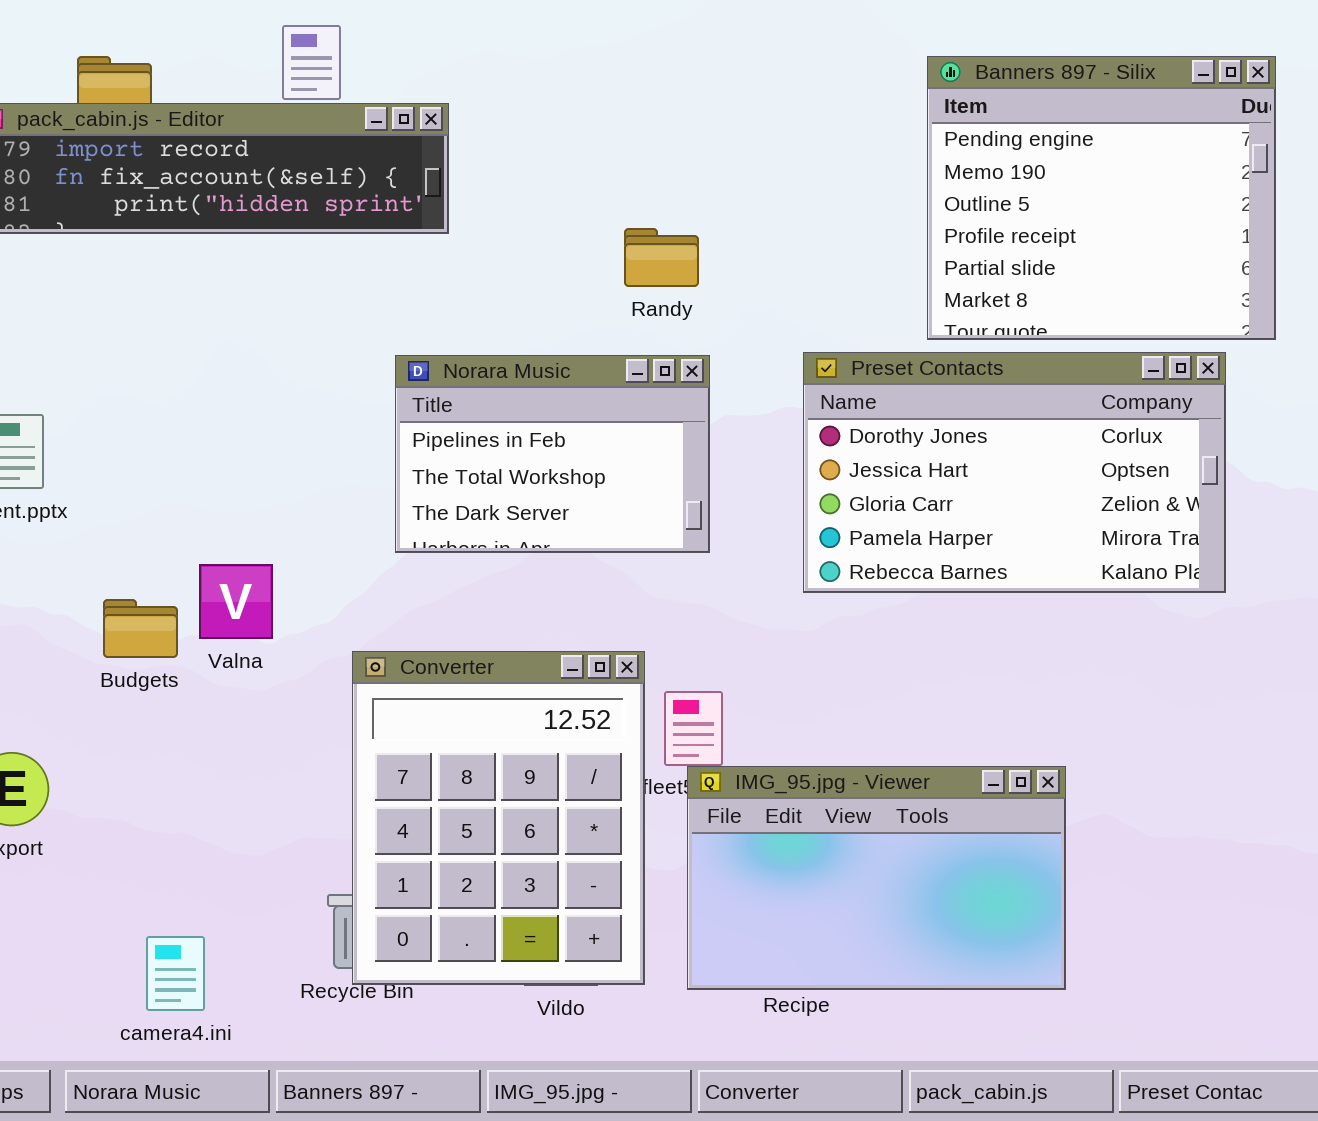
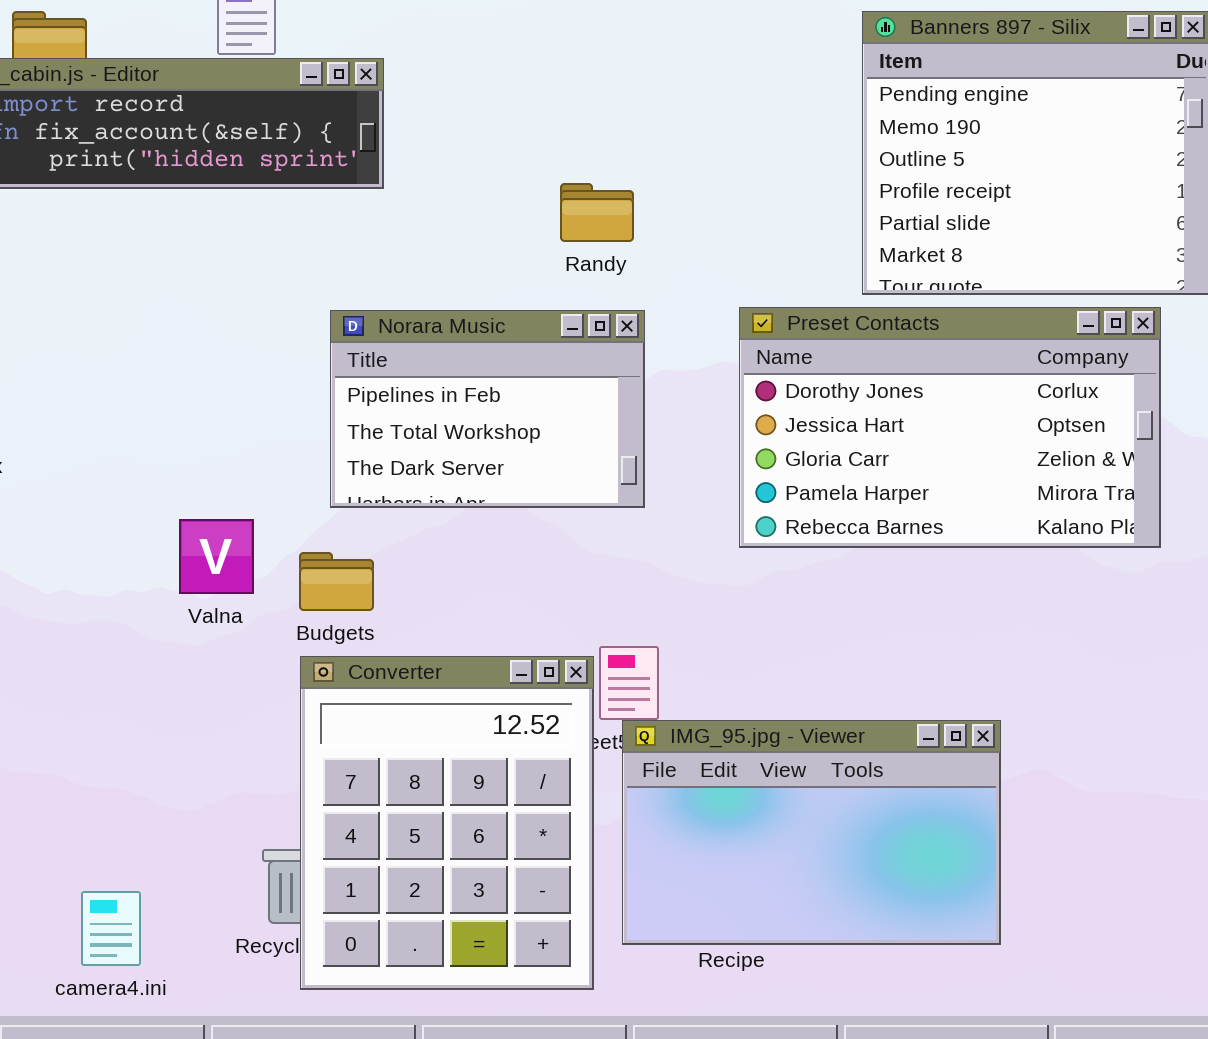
Valna: [199,564,273,639] -> [179,519,254,594], moved
Budgets: [103,599,178,658] -> [299,552,374,611], moved
Converter: [352,651,645,985] -> [300,656,594,990], moved

